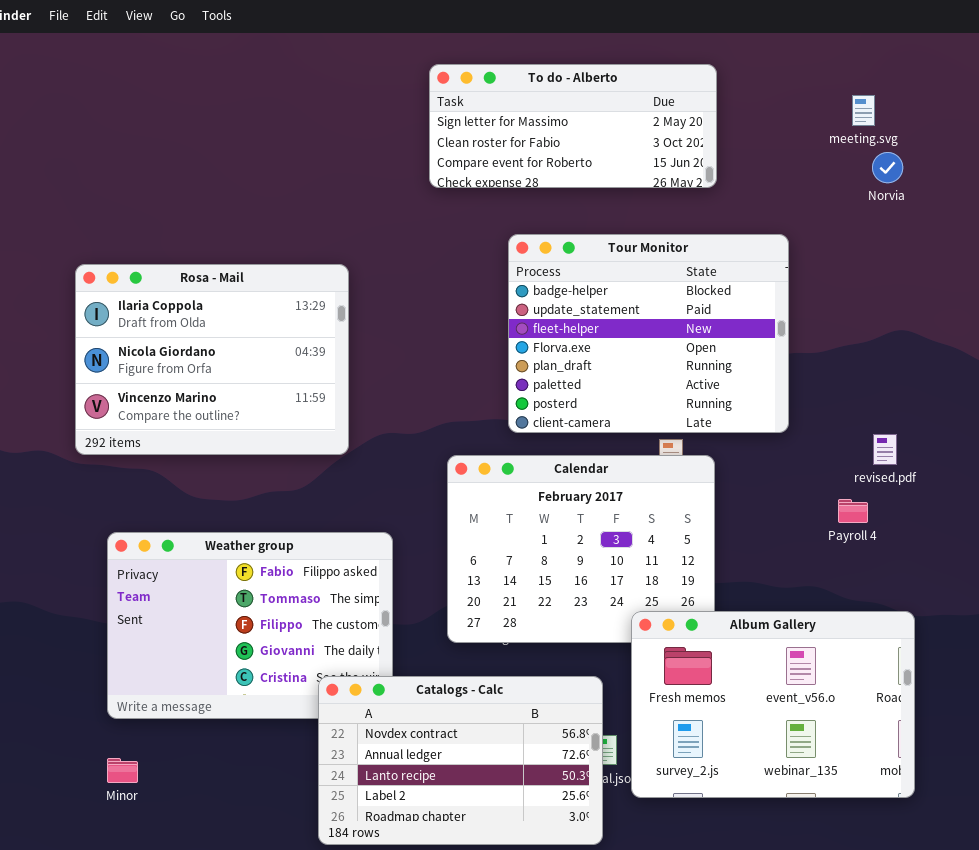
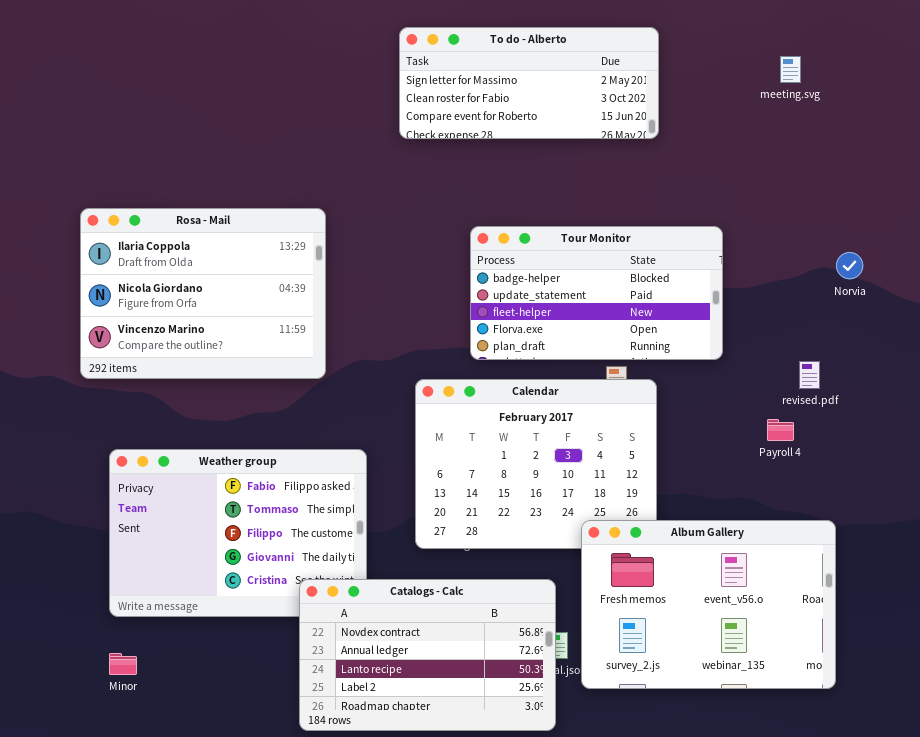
Norvia: [872,152,903,183] -> [836,252,863,279], moved
Tour Monitor: [508,234,789,433] -> [470,226,723,360], resized

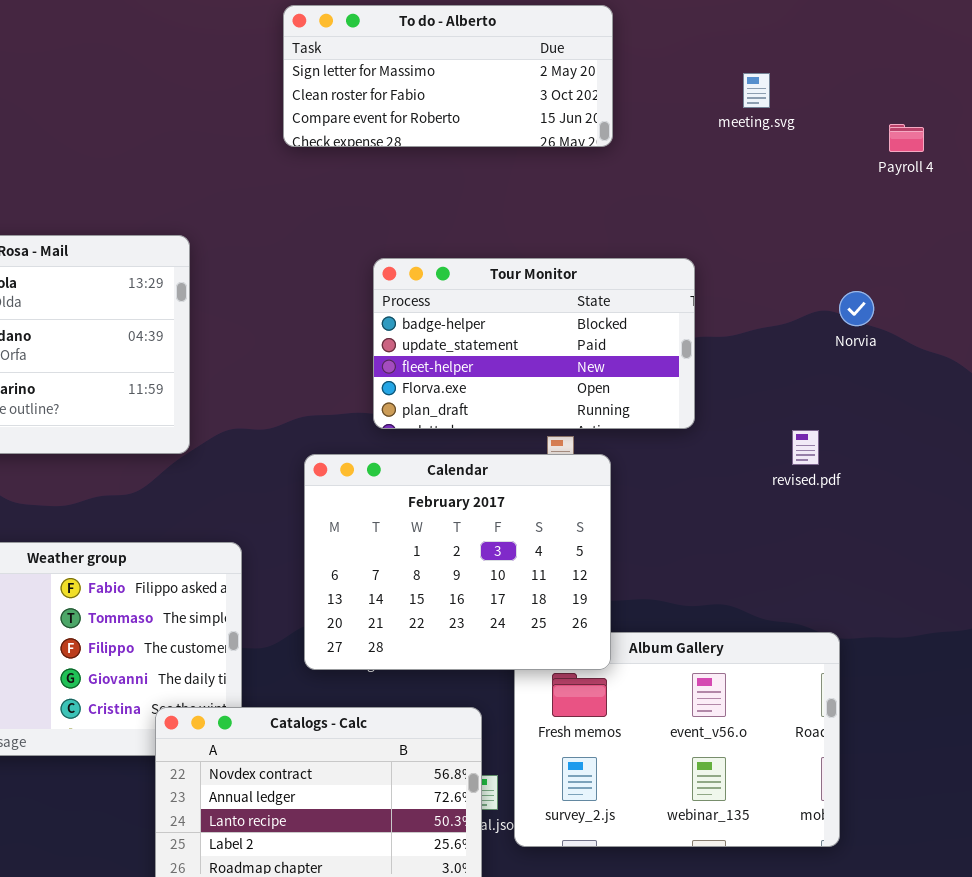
meeting.svg: [780,56,801,83] -> [743,73,770,108], moved
Calendar: [415,379,657,549] -> [304,454,611,670], raised
Payroll 4: [767,419,794,441] -> [889,124,924,152], moved

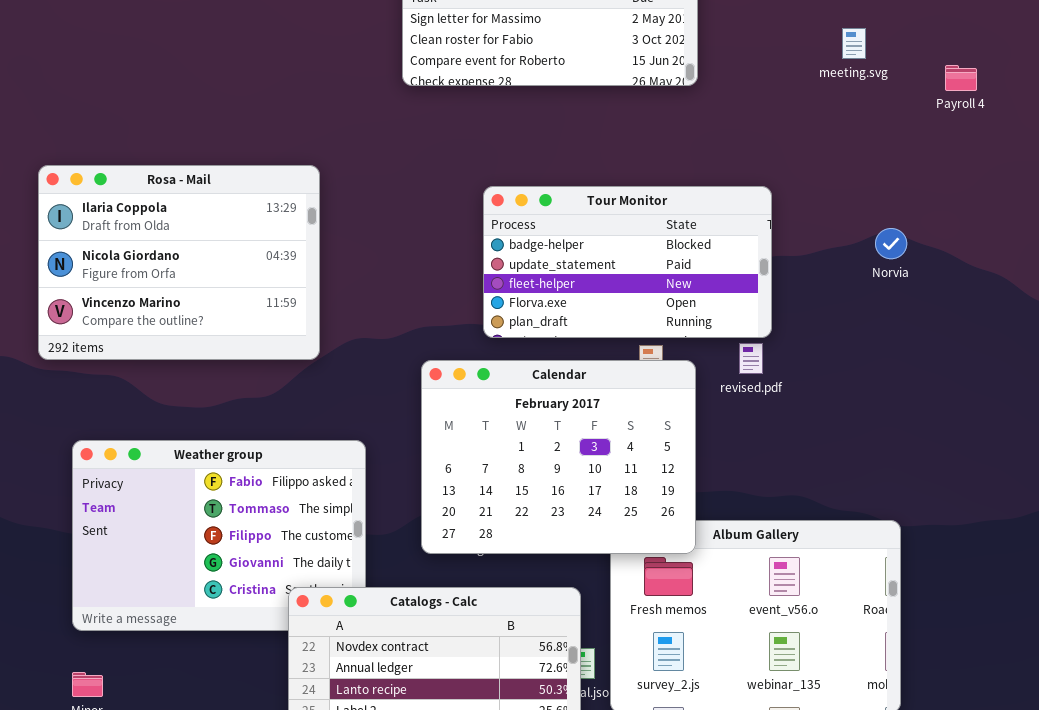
meeting.svg: [743,73,770,108] -> [842,28,866,59], moved
Norvia: [839,291,874,326] -> [875,228,907,259], moved
revised.pdf: [792,430,819,465] -> [739,343,763,374], moved

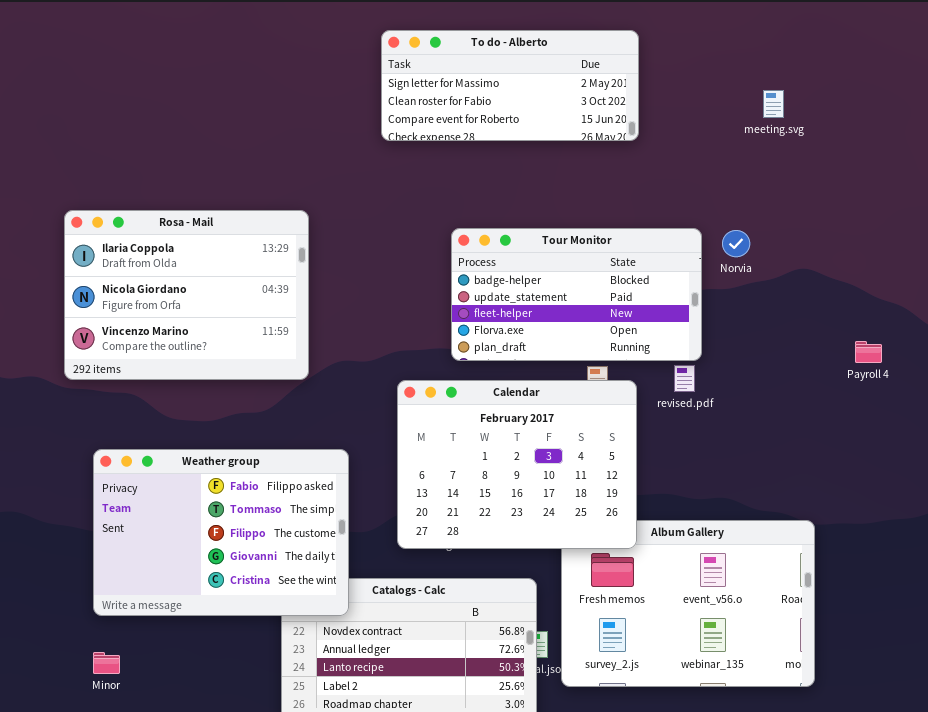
Payroll 4: [945,65,977,91] -> [855,341,882,363], moved
Norvia: [875,228,907,259] -> [722,230,750,257], moved
Weather group: [72,440,366,631] -> [93,449,349,616], raised

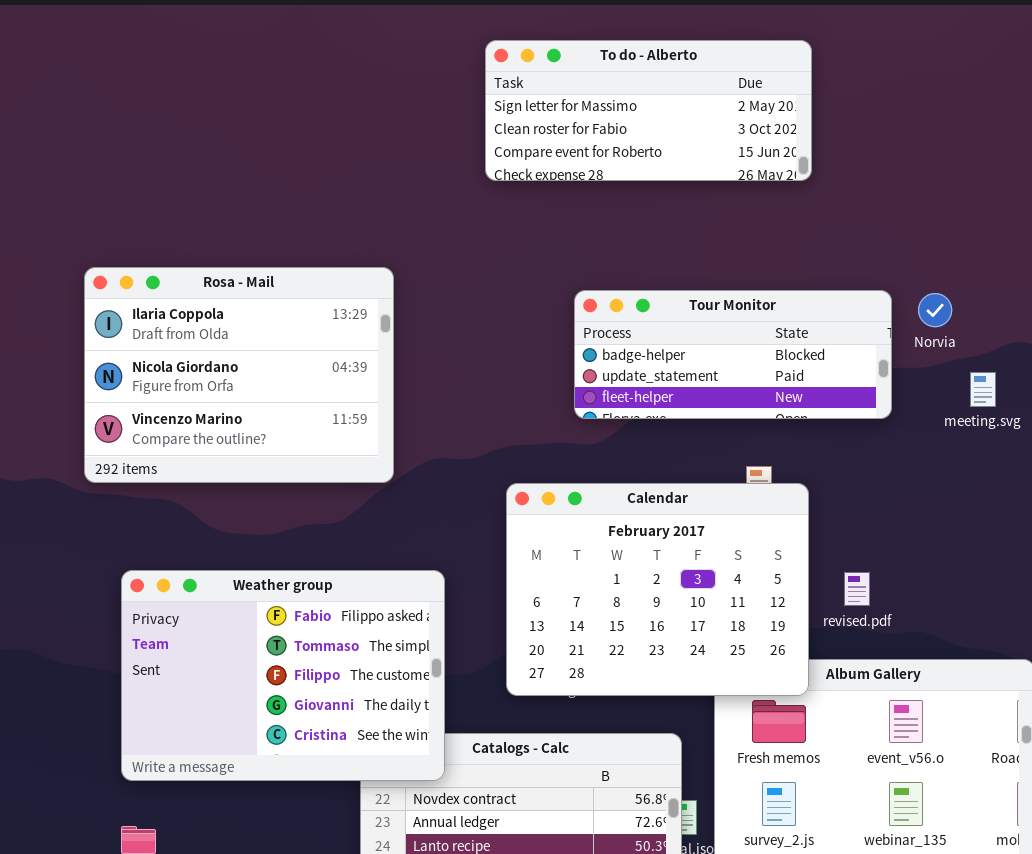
meeting.svg: [763,90,784,118] -> [970,372,996,407], moved
Tour Monitor: [451,228,702,361] -> [574,290,892,419], resized
revised.pdf: [674,365,695,392] -> [844,572,870,606], moved

